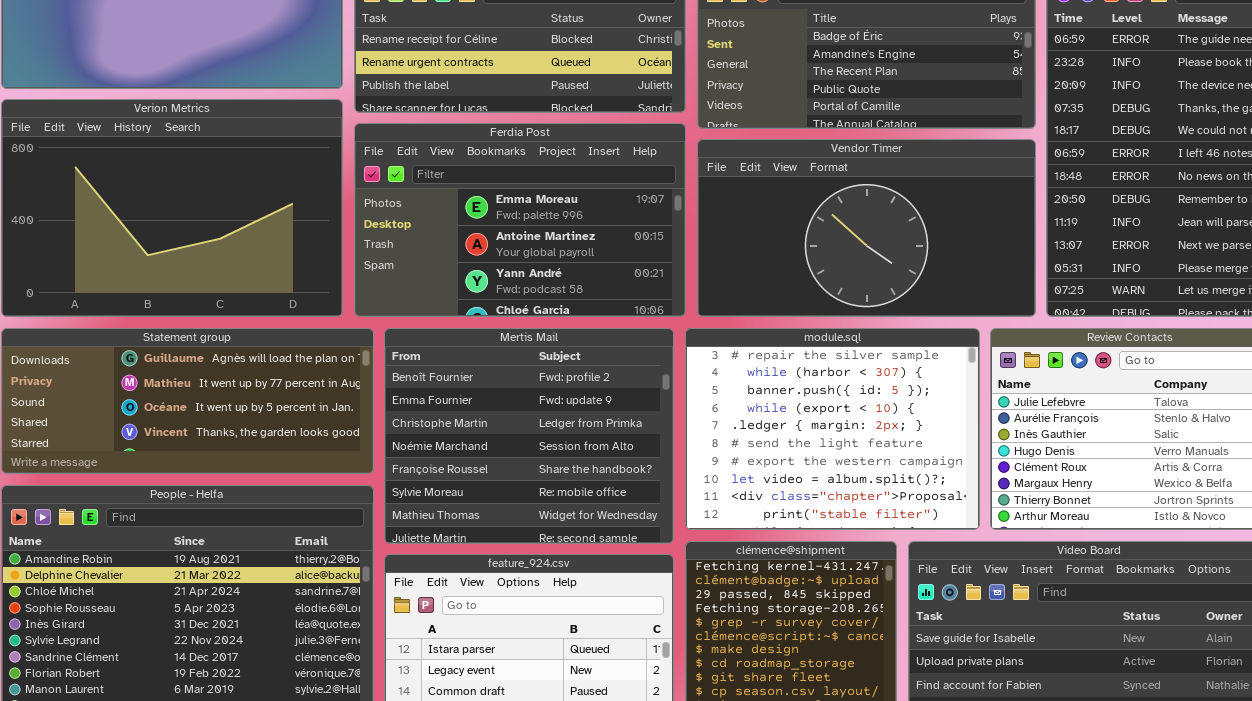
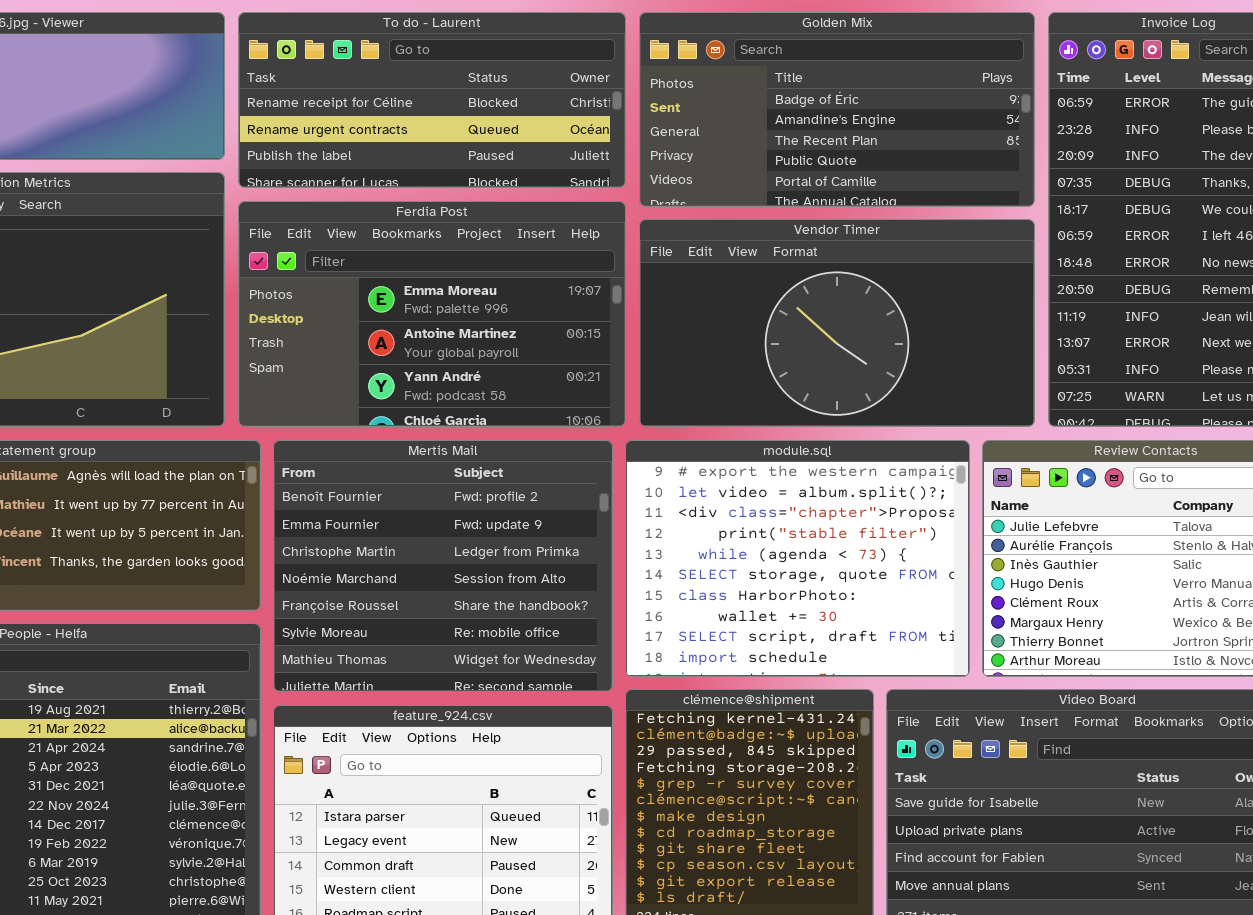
module.sql: [685,328,980,530] -> [625,440,970,677], scrolled down 6 rows

